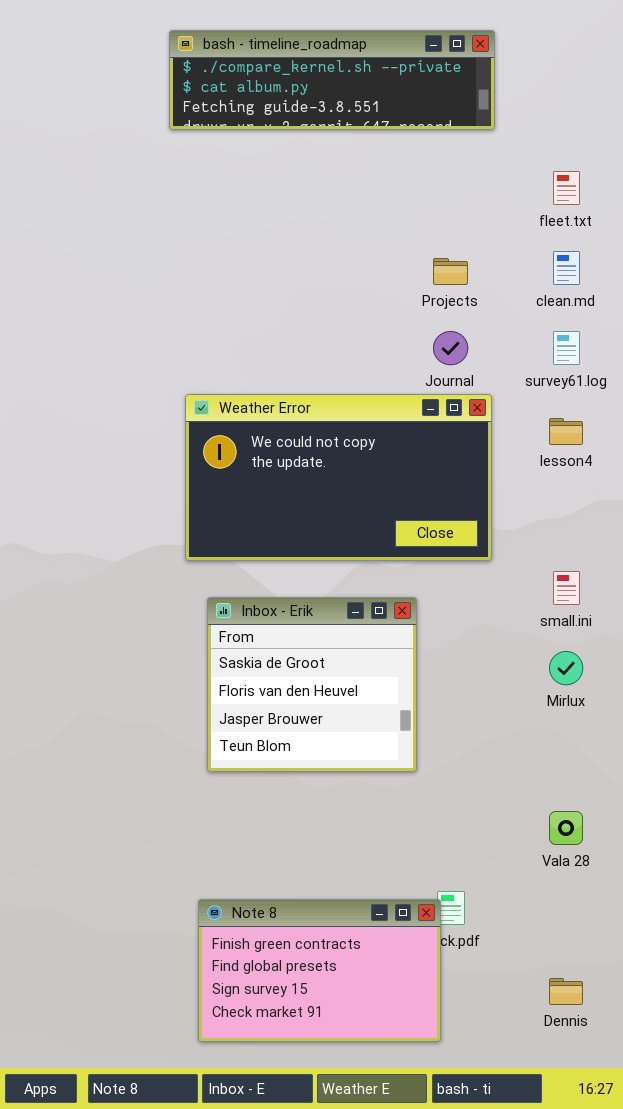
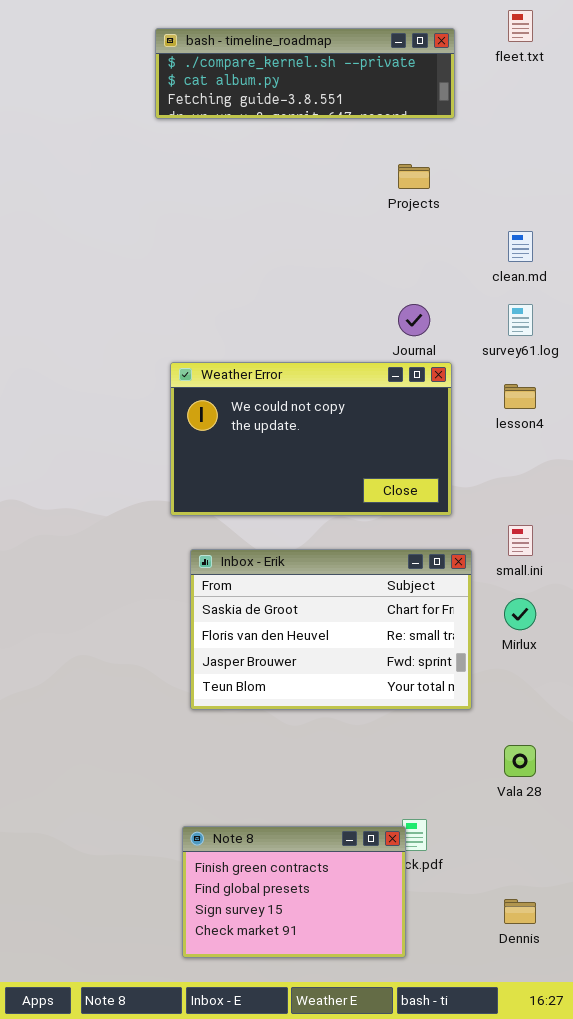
fleet.txt: [553,171,580,205] -> [508,10,533,42], moved
Projects: [433,258,468,285] -> [398,164,430,189], moved
Inbox - Erik: [207,597,417,772] -> [190,549,472,710], resized

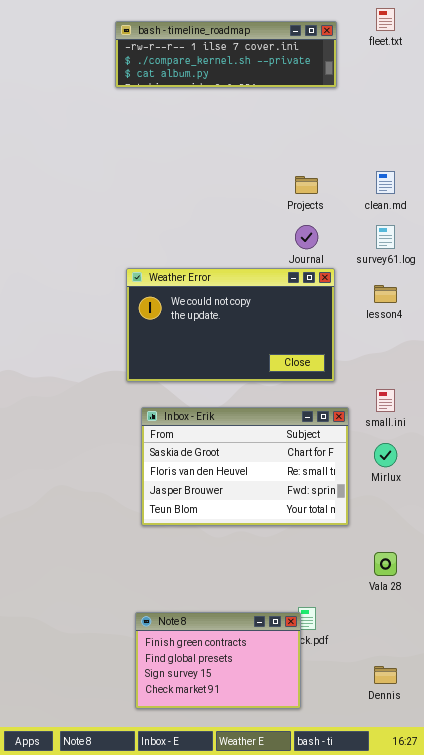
bash - timeline_roadmap: [155,28,455,119] -> [115,21,337,88], scrolled up 1 row
Projects: [398,164,430,189] -> [295,176,318,194], moved

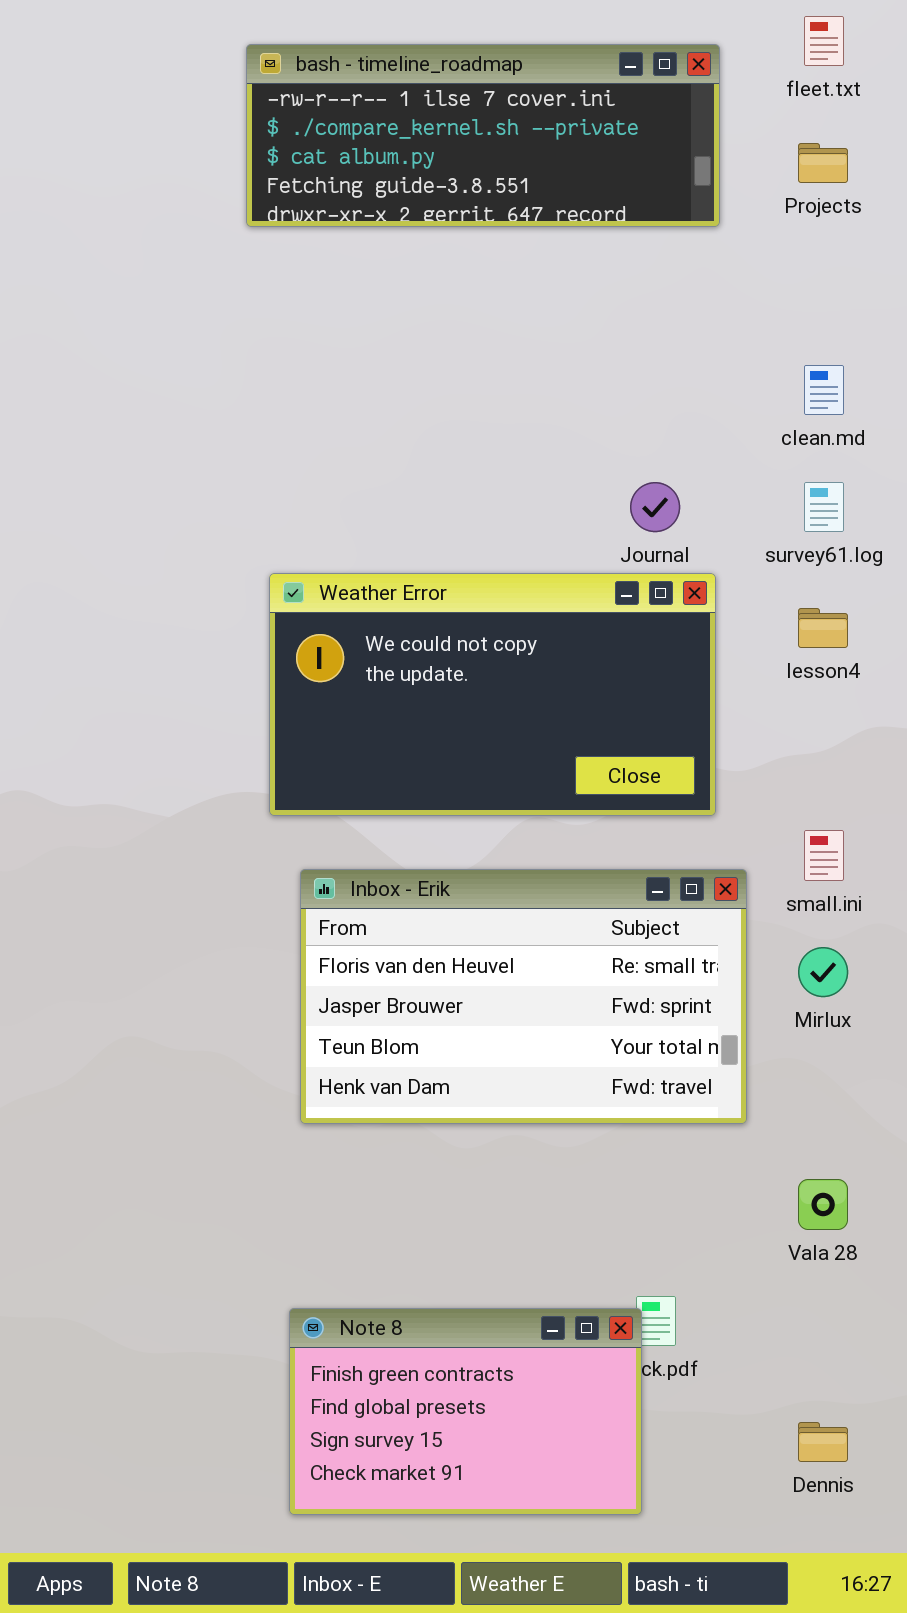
bash - timeline_roadmap: [115,21,337,88] -> [246,44,720,227], resized
Projects: [295,176,318,194] -> [798,143,848,183], moved
Inbox - Erik: [141,407,349,526] -> [300,869,747,1124], scrolled down 1 row

